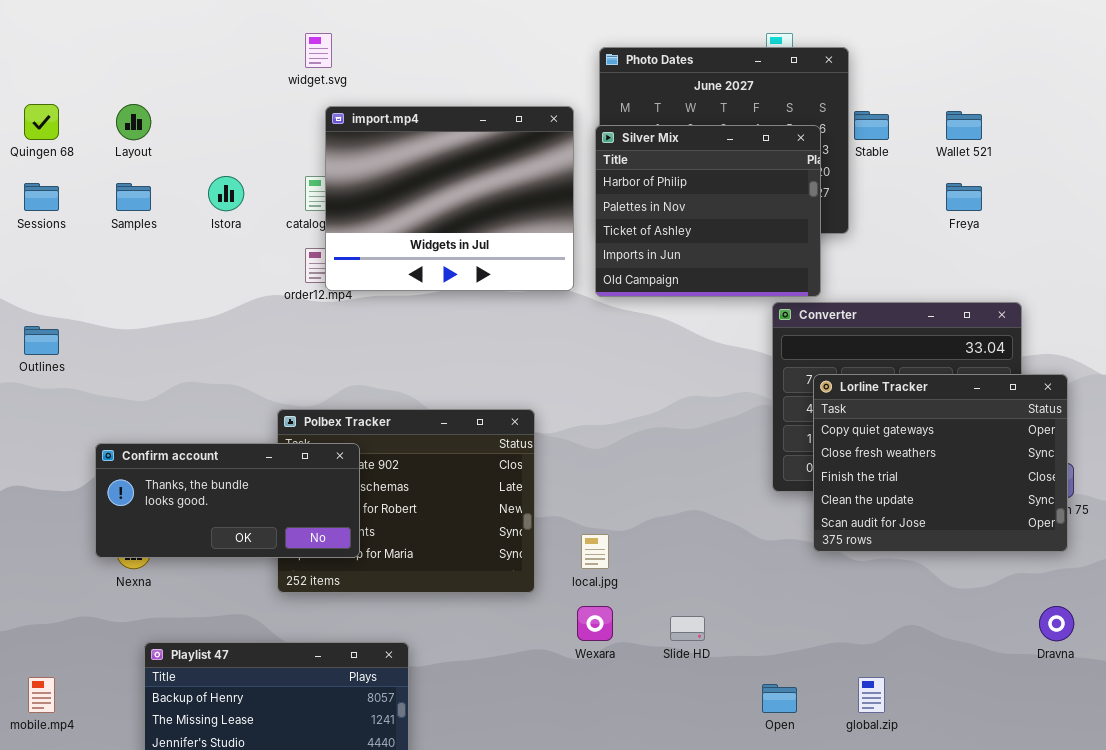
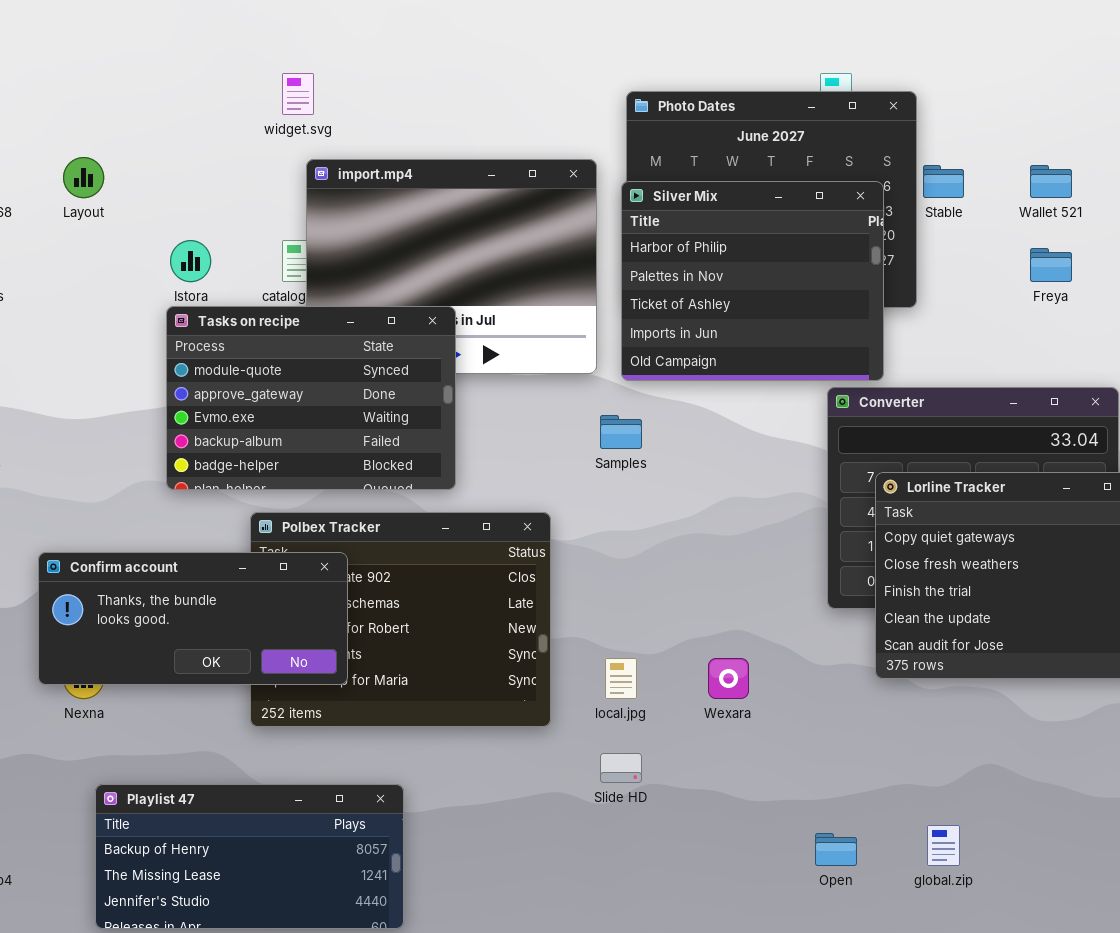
Samples: [116,183,151,211] -> [600,415,642,449], moved
Tasks on recipe: none -> [166,306,456,490], opened
Wexara: [577,606,613,641] -> [708,658,749,699], moved
Slide HD: [670,616,705,641] -> [600,753,642,783], moved

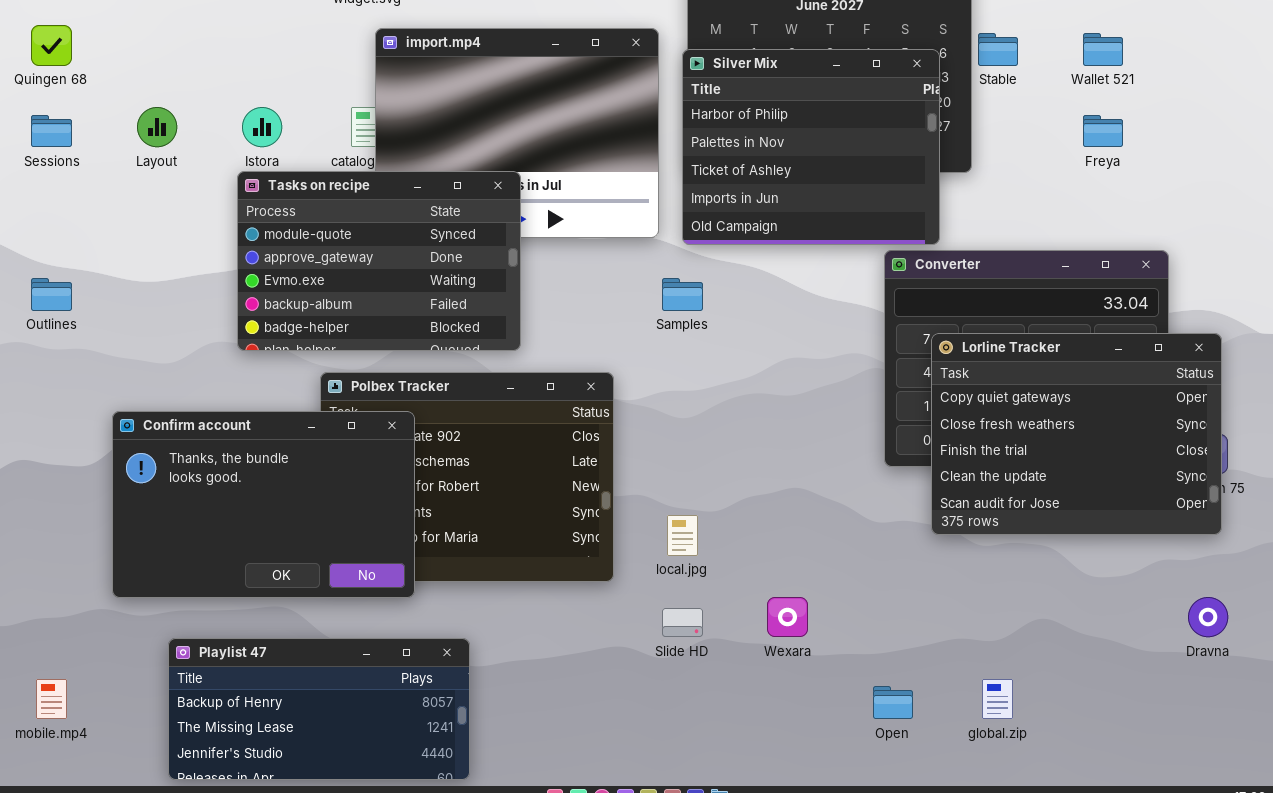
Layout: [63,157,104,198] -> [137,107,177,147], moved
Confirm account: [38,552,348,685] -> [112,411,415,598], resized
Wexara: [708,658,749,699] -> [767,597,808,637], moved

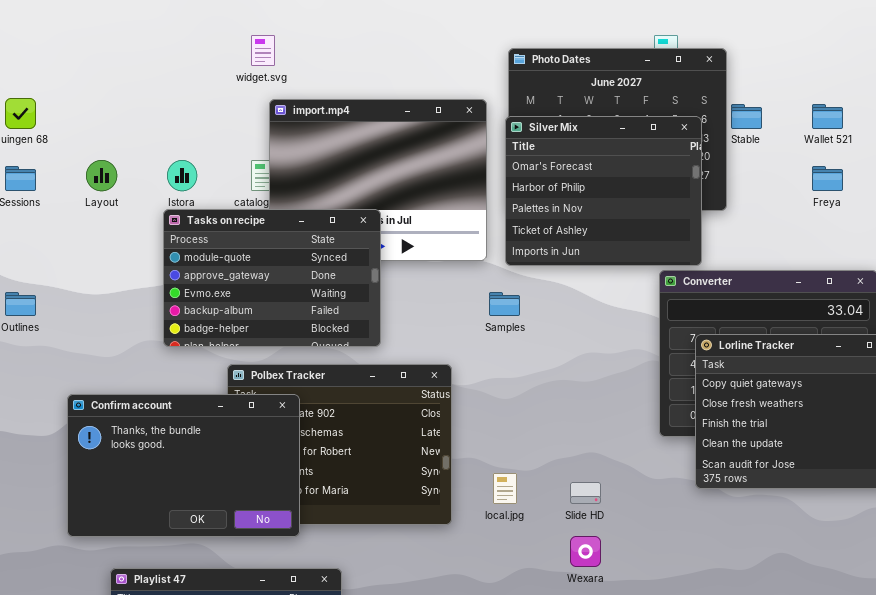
Silver Mix: [682,49,940,245] -> [505,116,702,266], scrolled up 1 row
Slide HD: [662,608,703,637] -> [570,482,601,504], moved

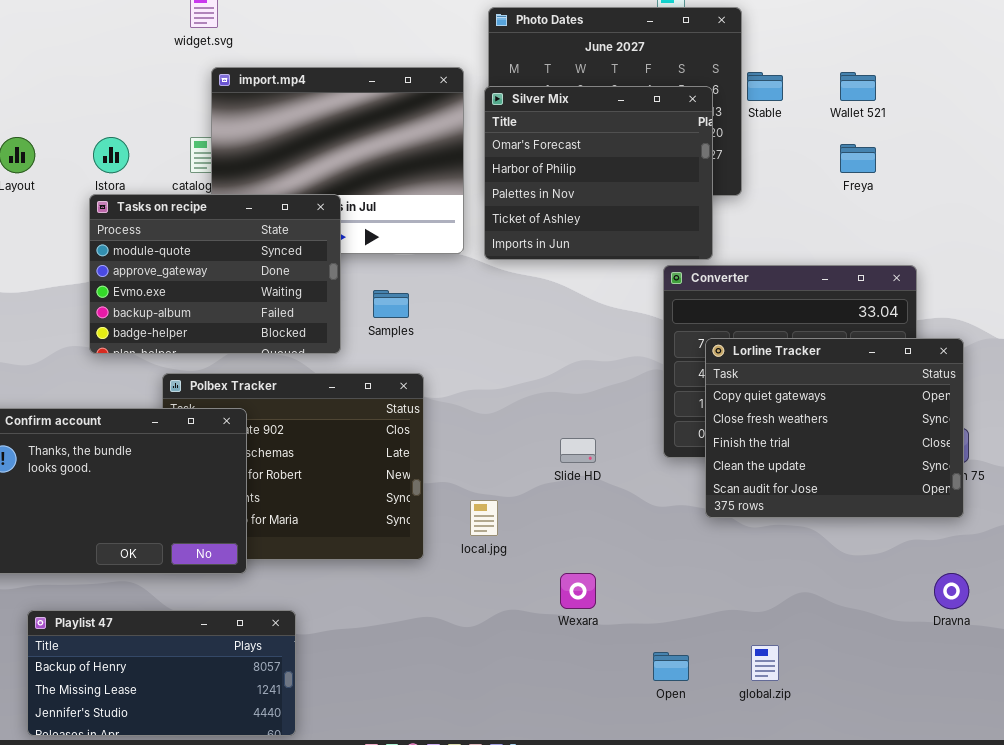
Samples: [489,292,520,316] -> [373,290,409,318], moved
Slide HD: [570,482,601,504] -> [560,438,596,463], moved

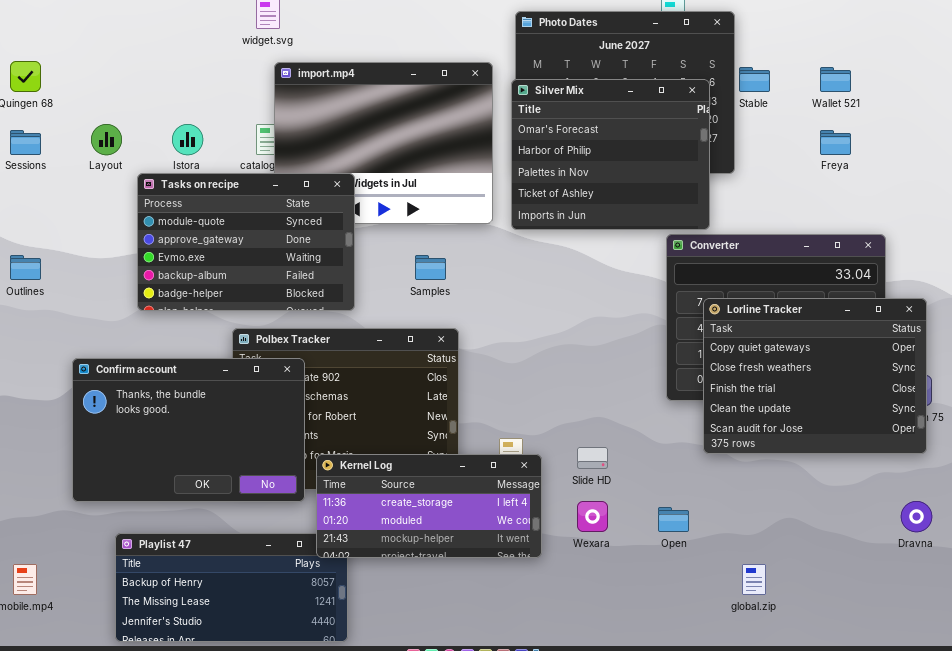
Tasks on recipe: [89,194,341,354] -> [137,173,355,311], moved
Slide HD: [560,438,596,463] -> [577,447,608,469], moved
Kernel Log: none -> [316,454,542,558], opened
Open: [653,652,689,681] -> [658,507,689,532], moved

